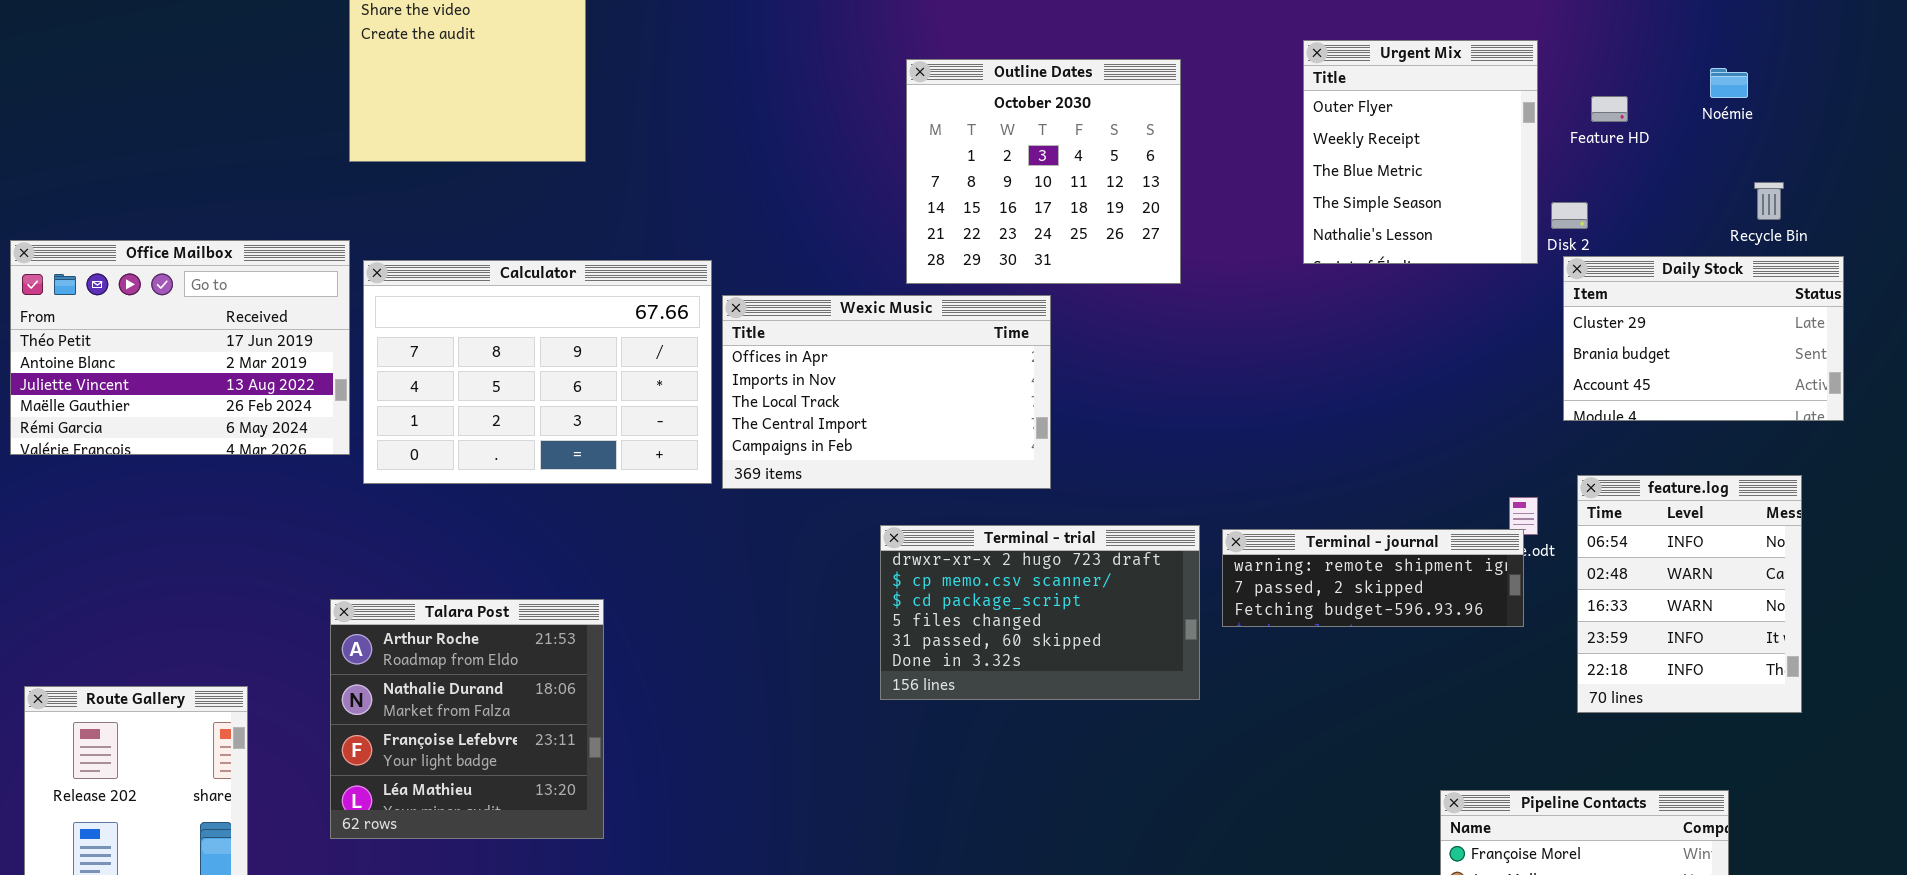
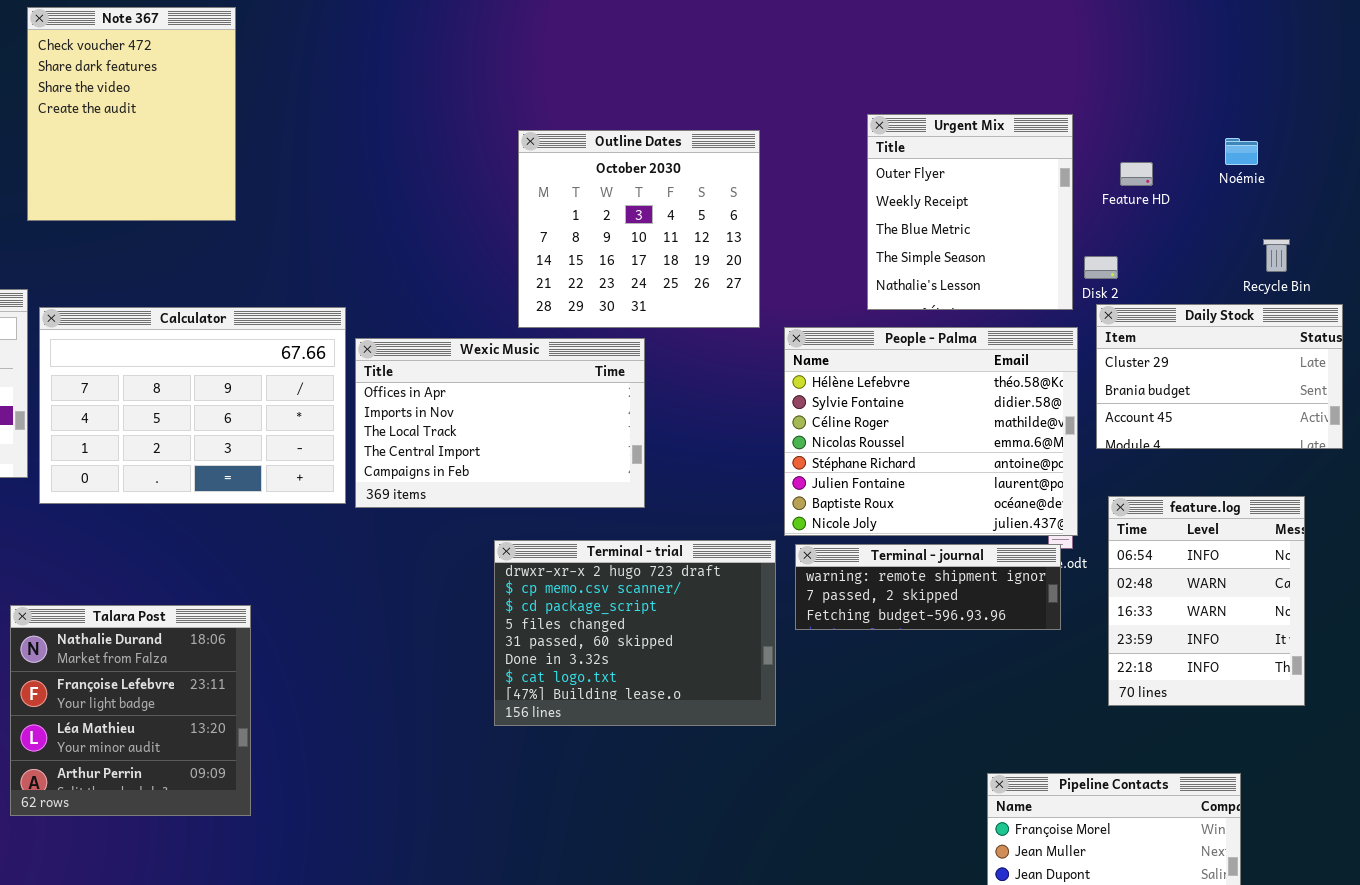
People - Palma: none -> [784,327,1078,536], opened
Terminal - trial: [880,525,1200,700] -> [494,540,776,726], resized
Talara Post: [330,599,604,839] -> [10,605,251,816], scrolled down 1 row

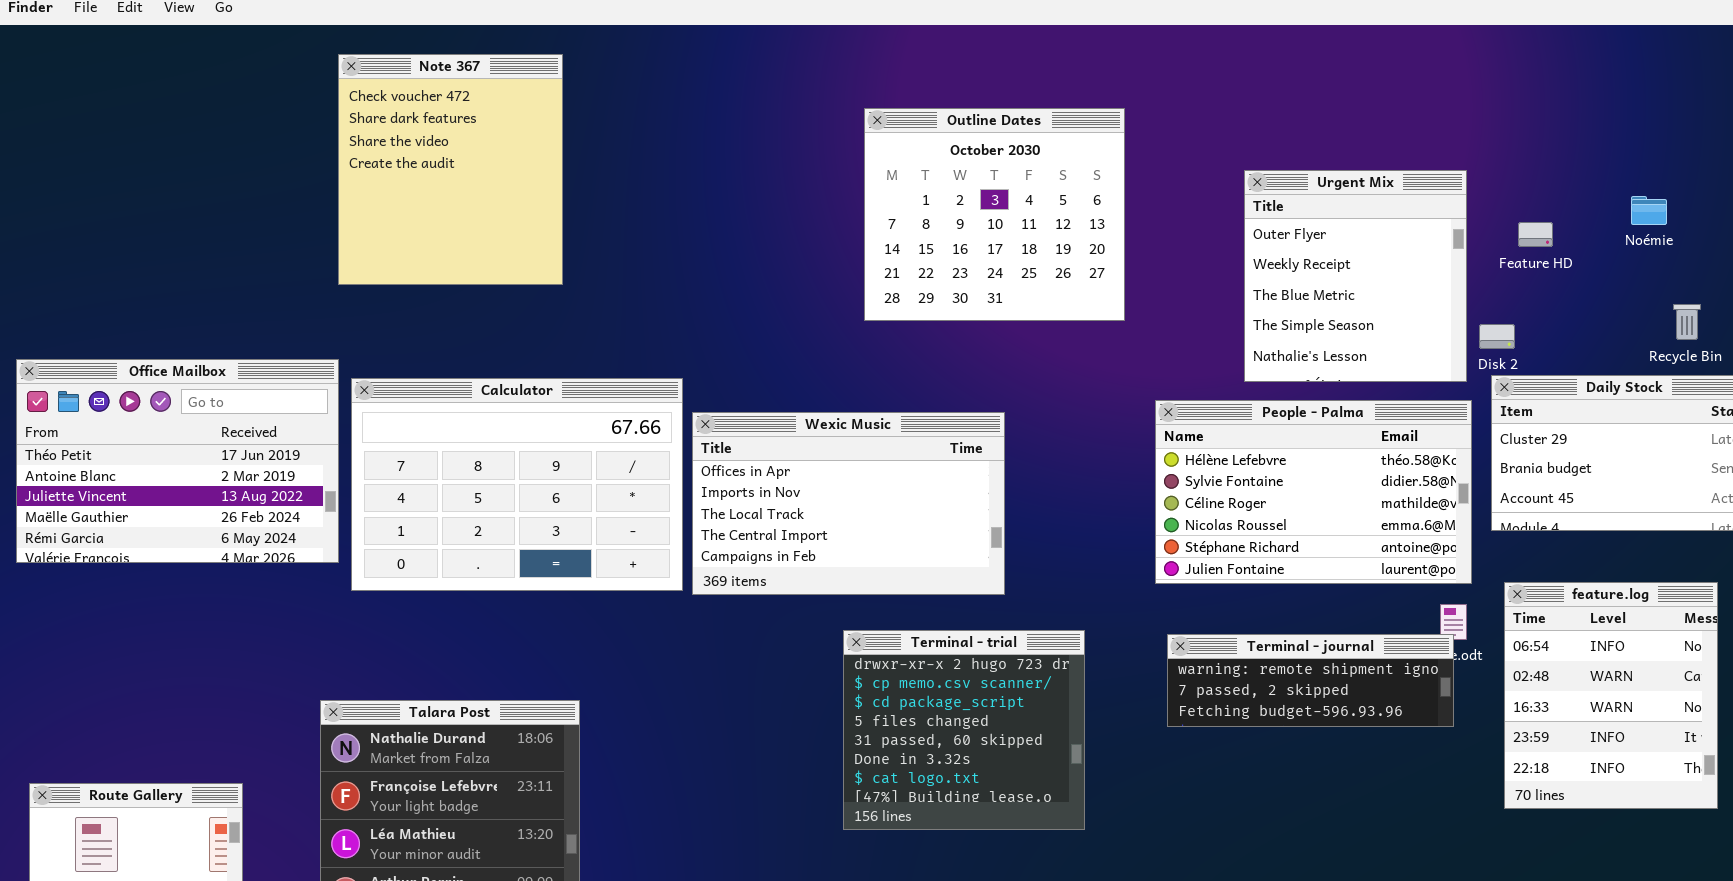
Outline Dates: [518,130,760,328] -> [864,108,1125,321], moved
People - Palma: [784,327,1078,536] -> [1155,400,1472,584], resized
Terminal - trial: [494,540,776,726] -> [843,630,1085,830], resized

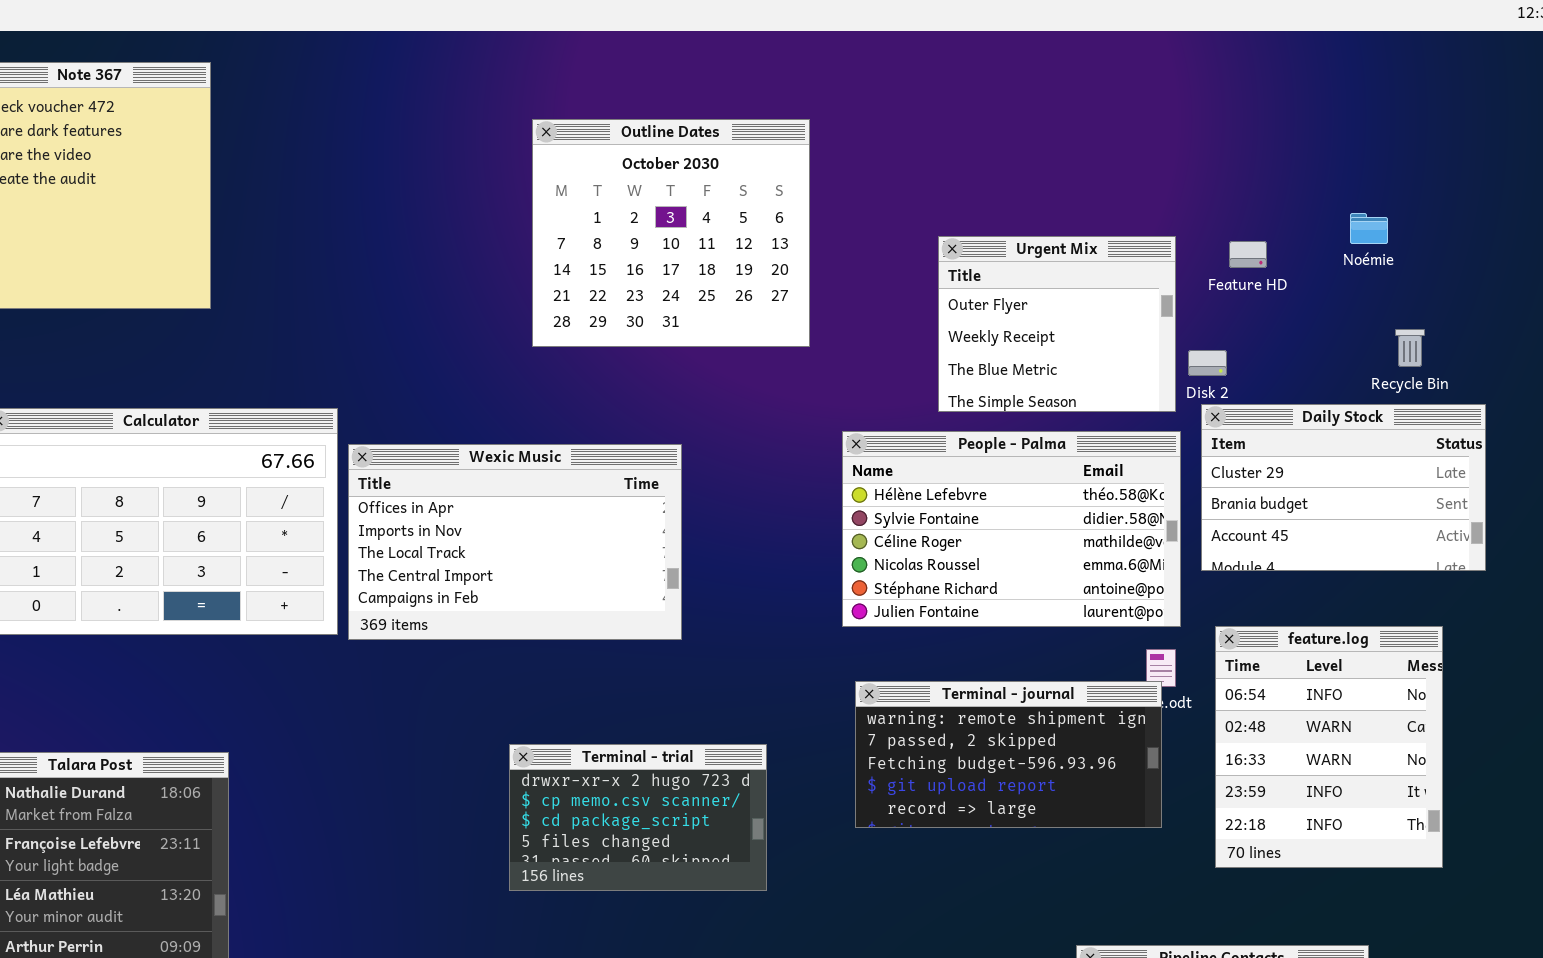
Urgent Mix: [1244,170,1467,382] -> [938,236,1176,412], resized
Terminal - trial: [843,630,1085,830] -> [509,744,767,891], resized
Terminal - journal: [1167,634,1454,727] -> [855,681,1162,828], resized

